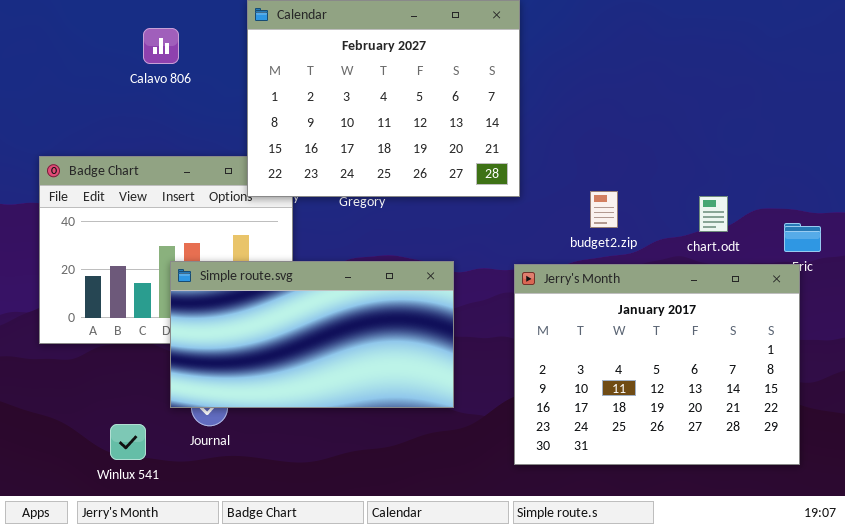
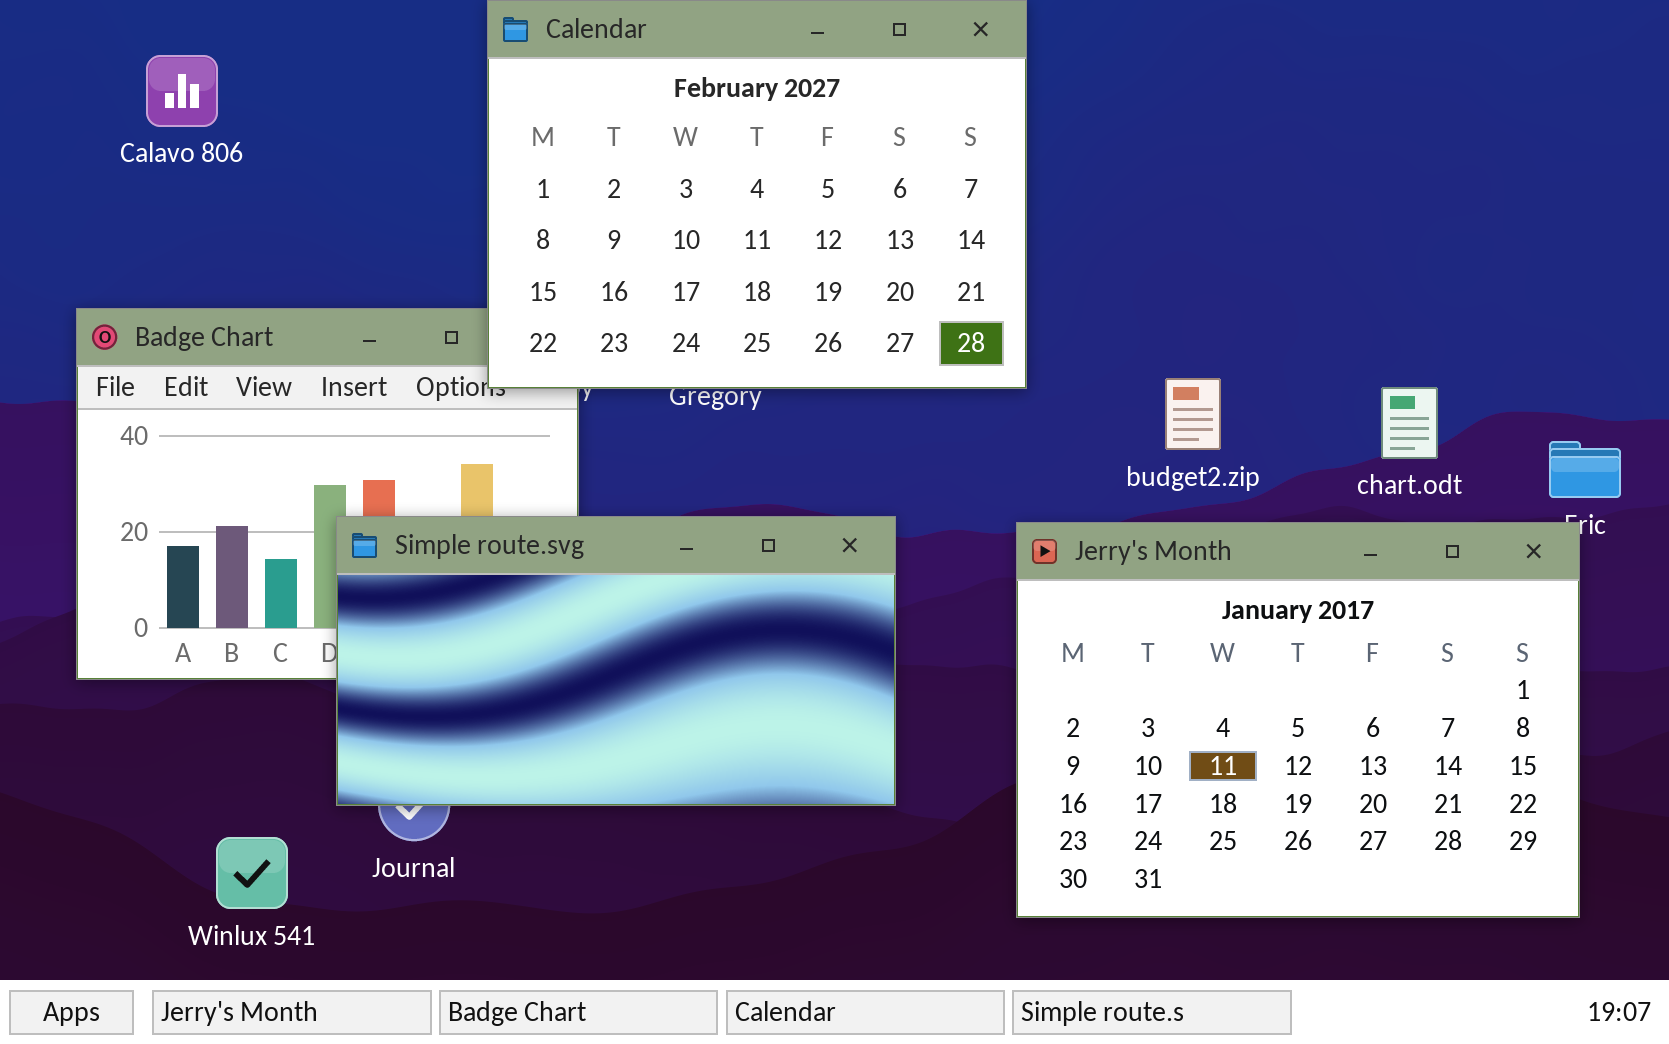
Calavo 806: [143,28,179,64] -> [146,55,218,127], moved

